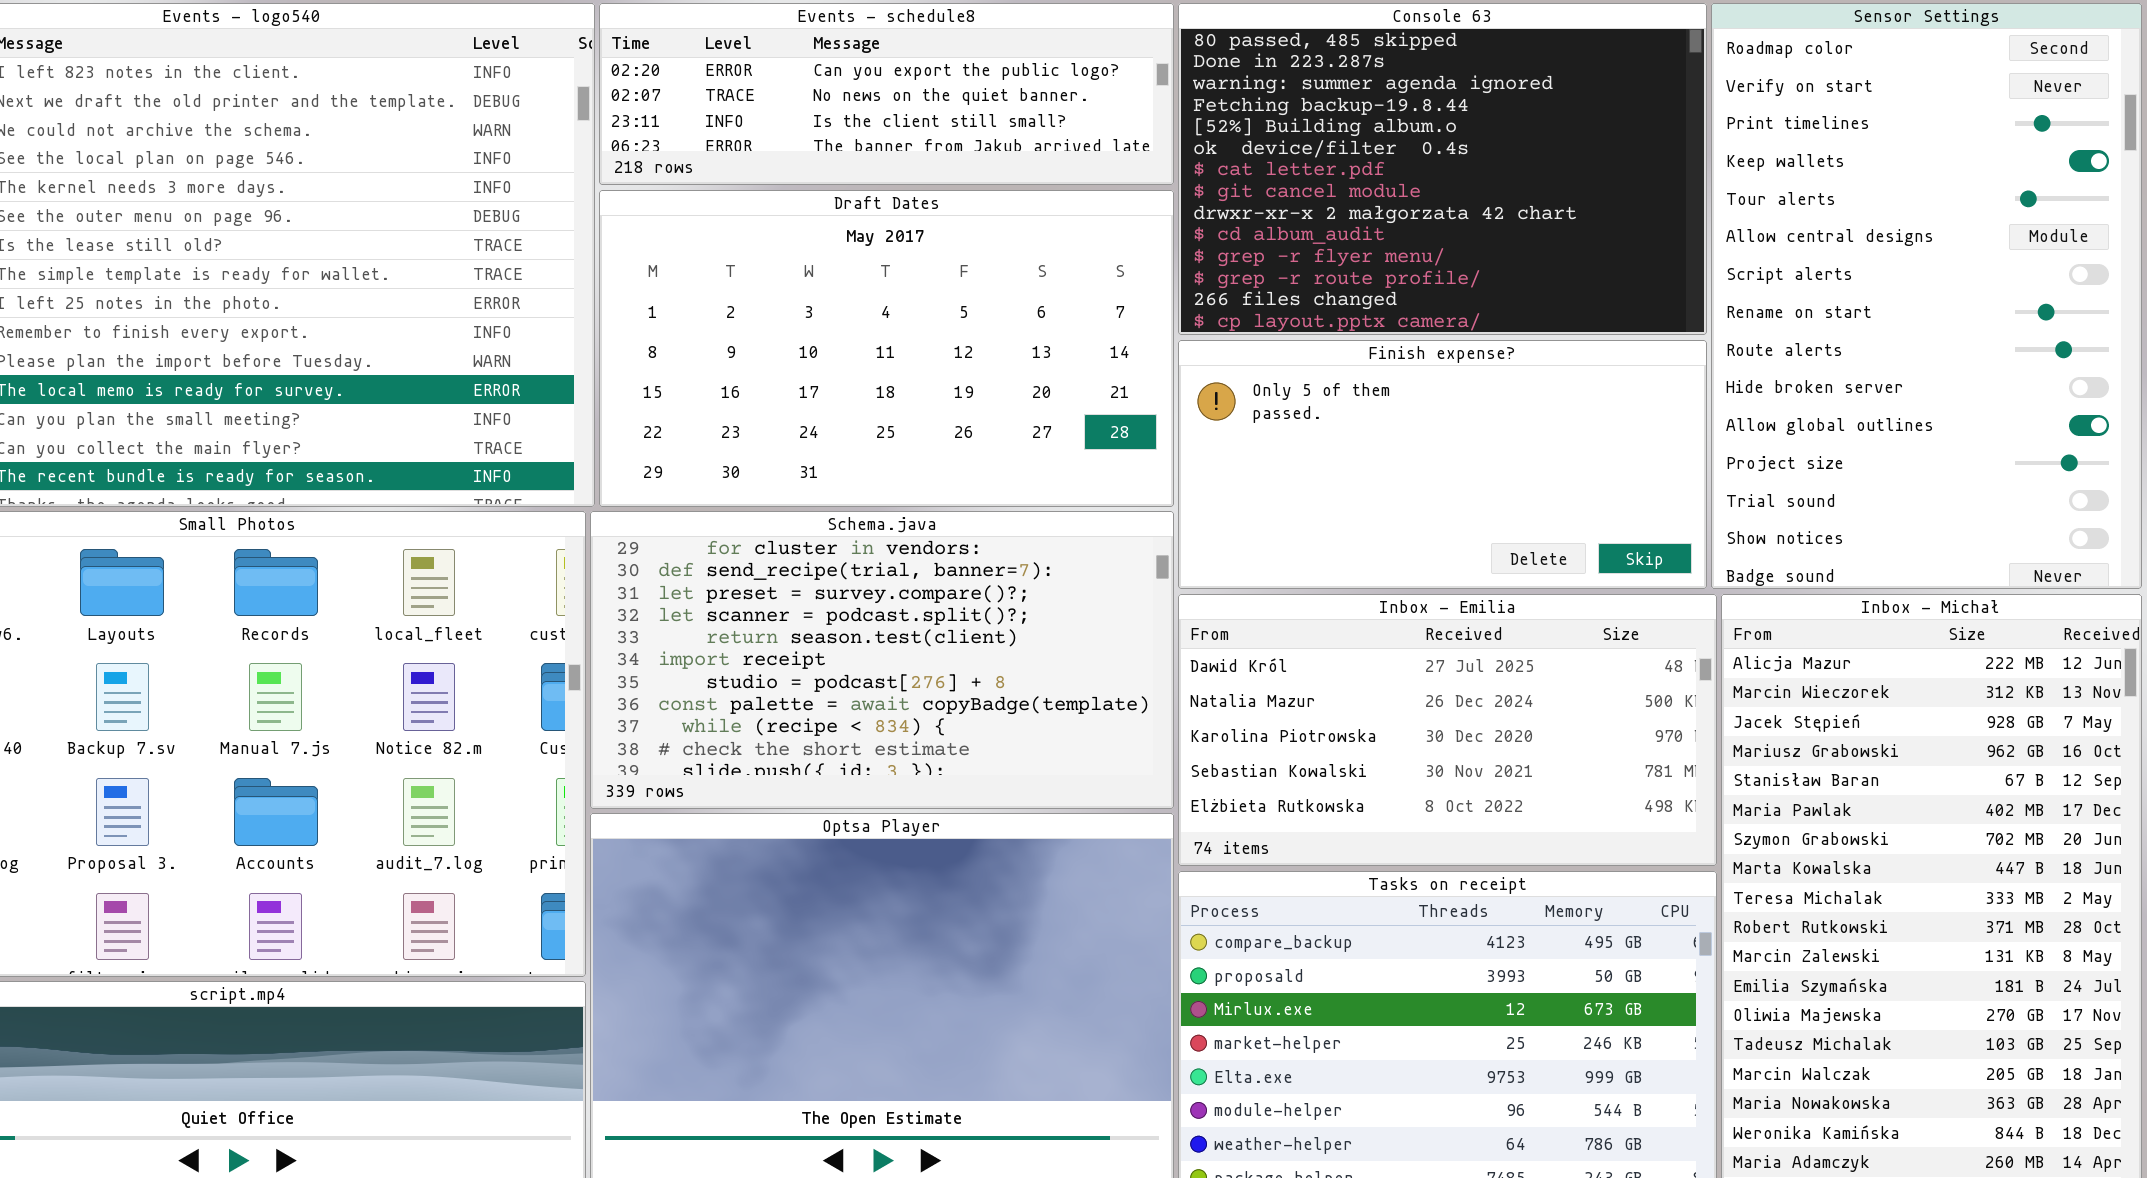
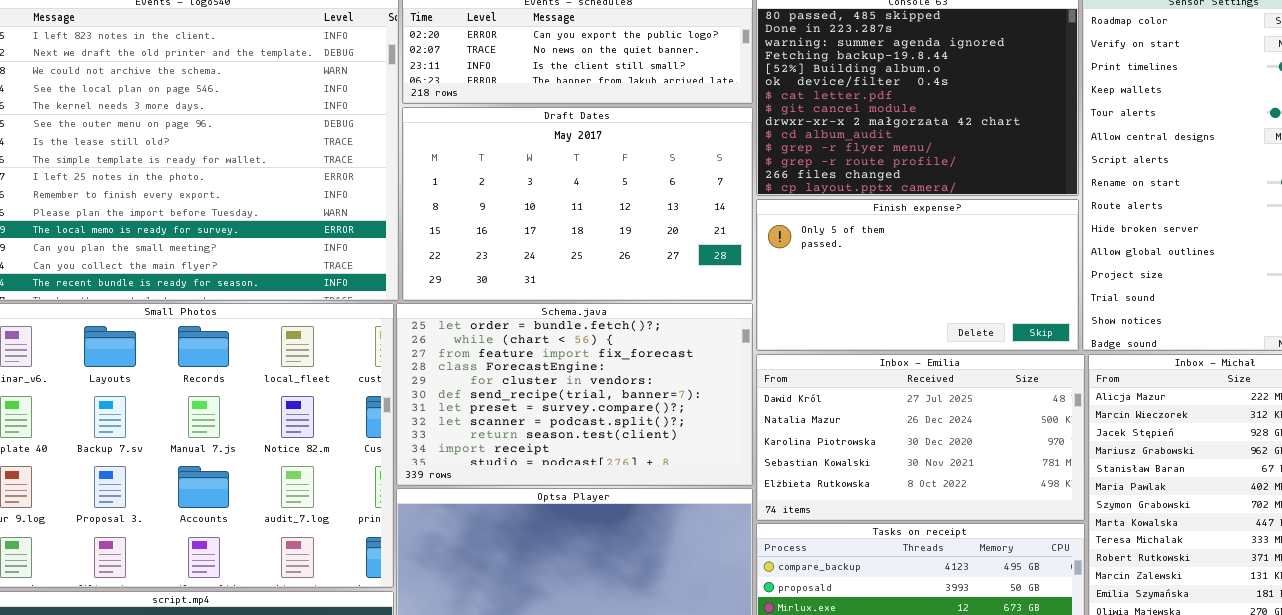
Schema.java: [590,511,1174,809] -> [396,303,753,486], scrolled up 4 rows

